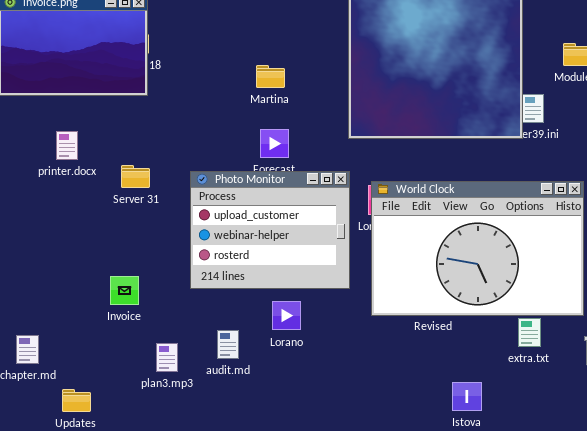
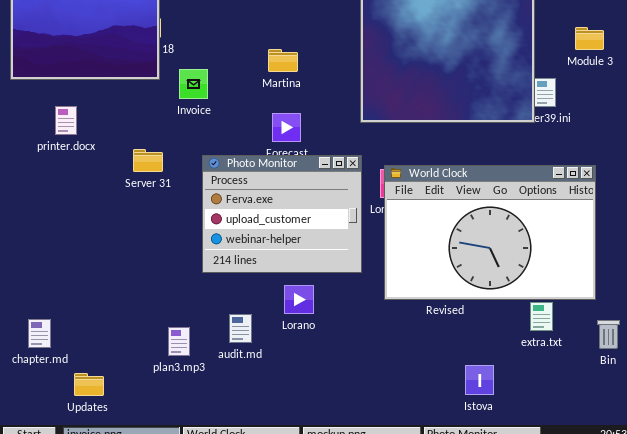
printer.docx: [56,131,78,160] -> [55,106,77,135], moved
Photo Monitor: [190,171,350,289] -> [202,155,362,273], scrolled up 1 row
Invoice: [110,276,139,305] -> [179,69,208,99], moved

